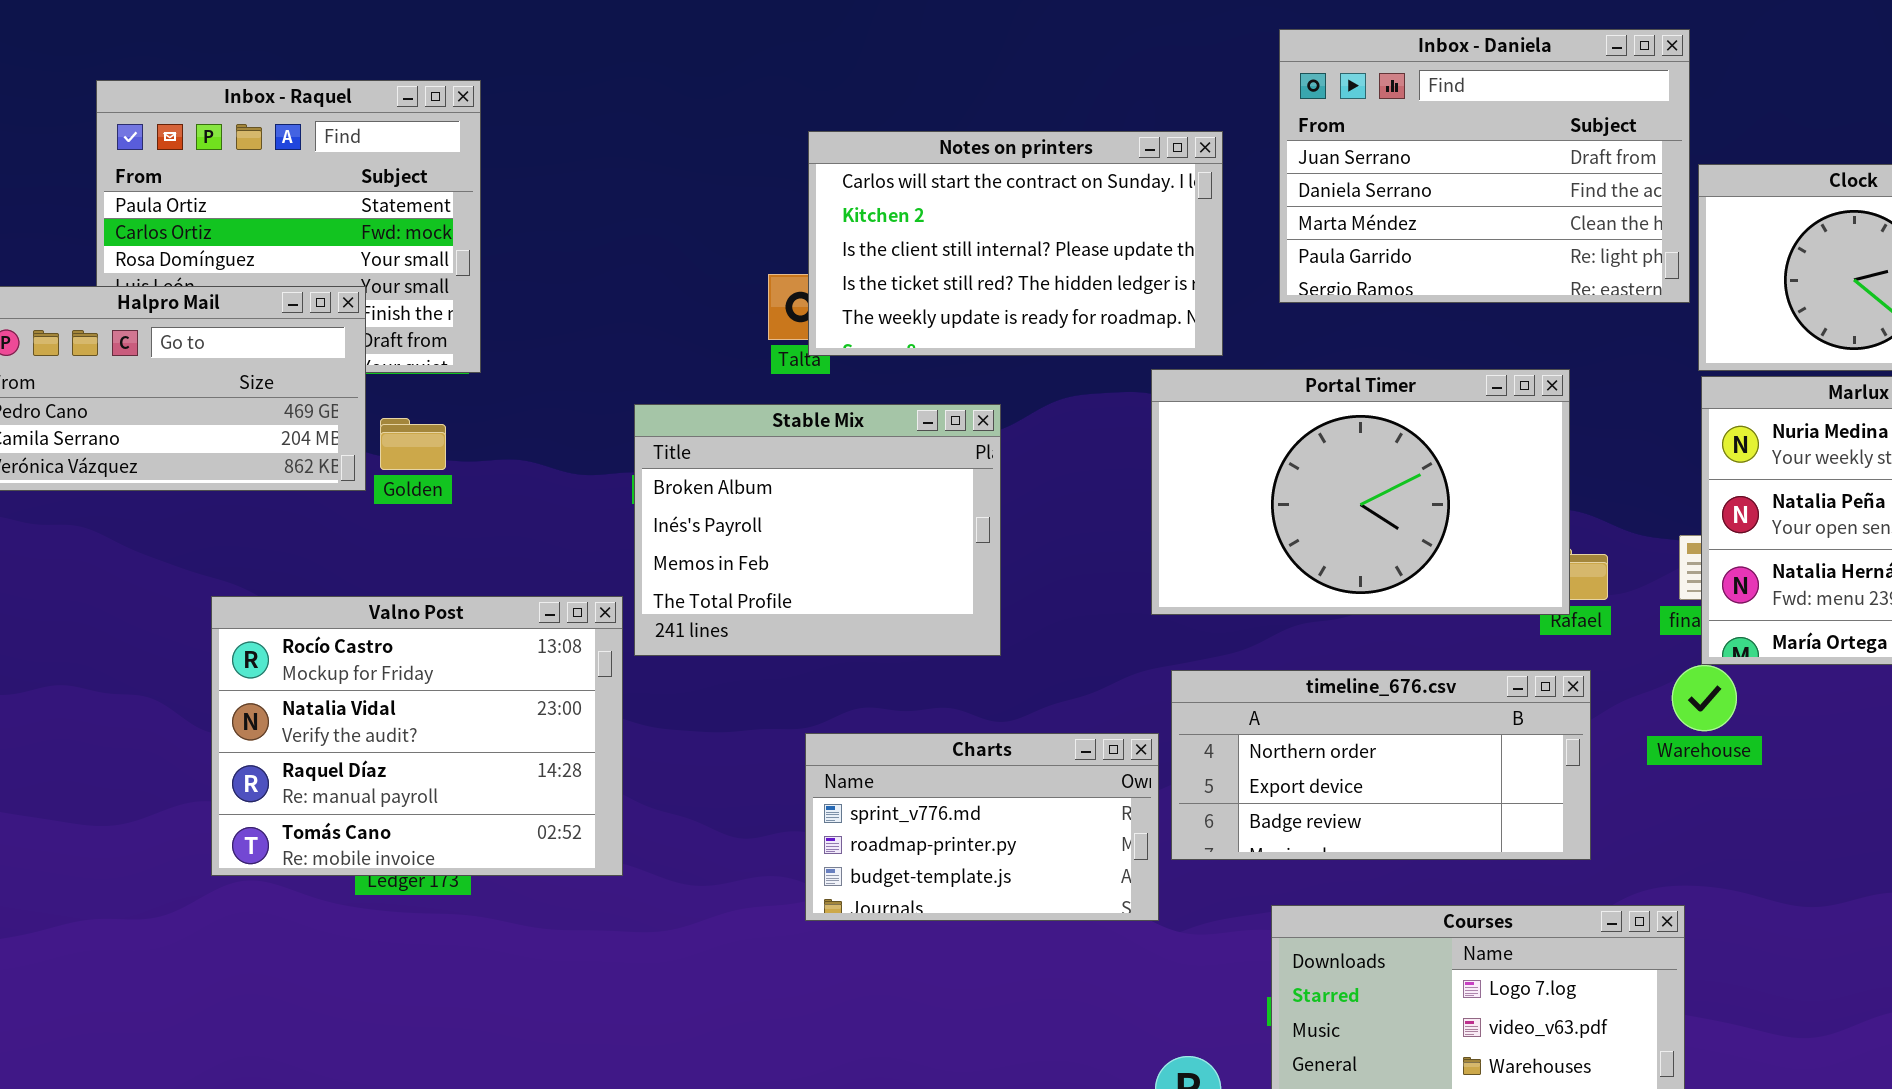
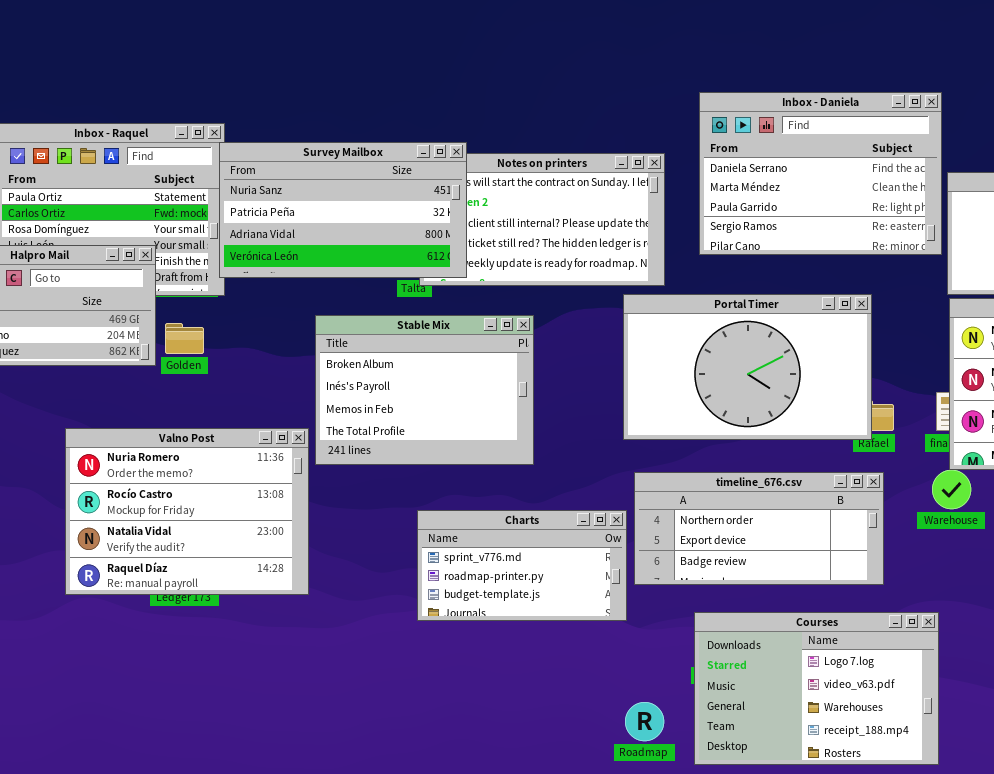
Inbox - Daniela: [1279,29,1690,303] -> [699,92,942,255], scrolled down 1 row
Survey Mailbox: none -> [219,142,467,278], opened
Valno Post: [211,596,623,876] -> [65,428,309,595], scrolled up 1 row

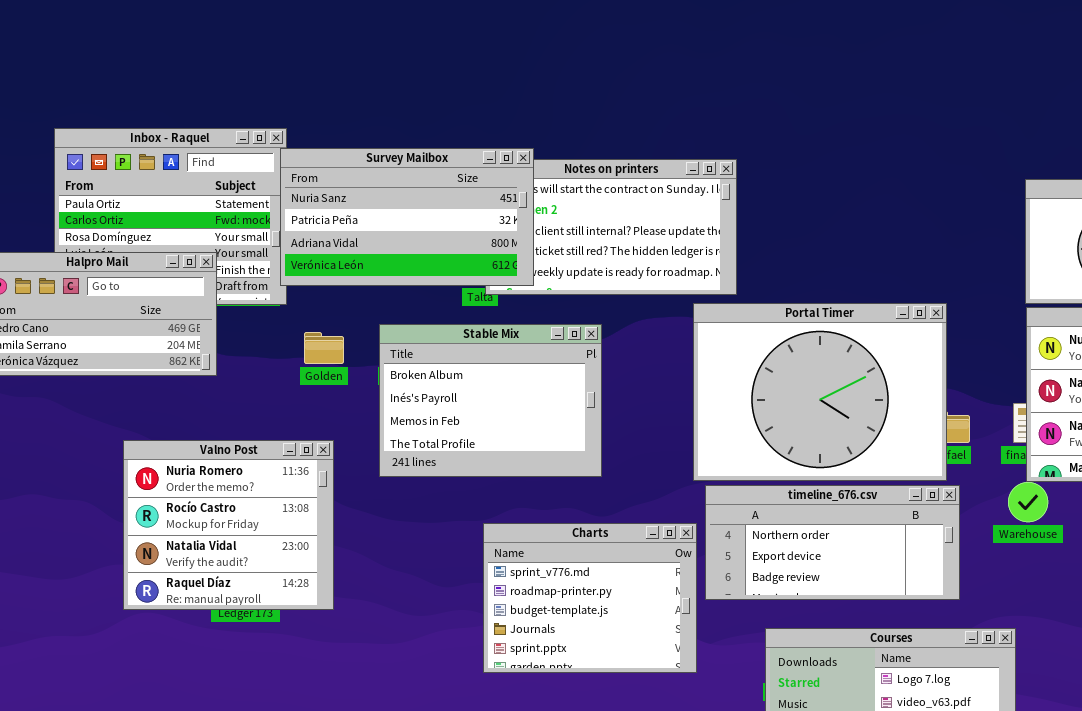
Inbox - Daniela: [699,92,942,255] -> none, closed
Portal Timer: [623,294,872,440] -> [693,303,947,481], resized
Golden: [165,323,204,354] -> [304,332,344,364], moved
Valno Post: [65,428,309,595] -> [123,440,334,610], resized
Charts: [417,510,627,621] -> [483,523,697,673], resized

